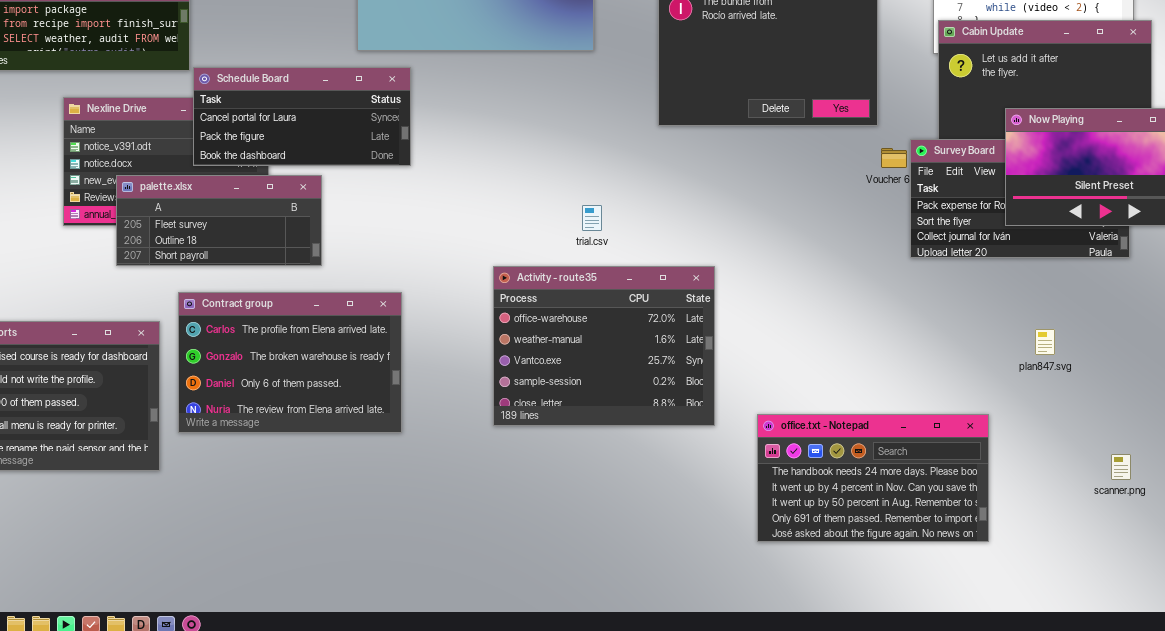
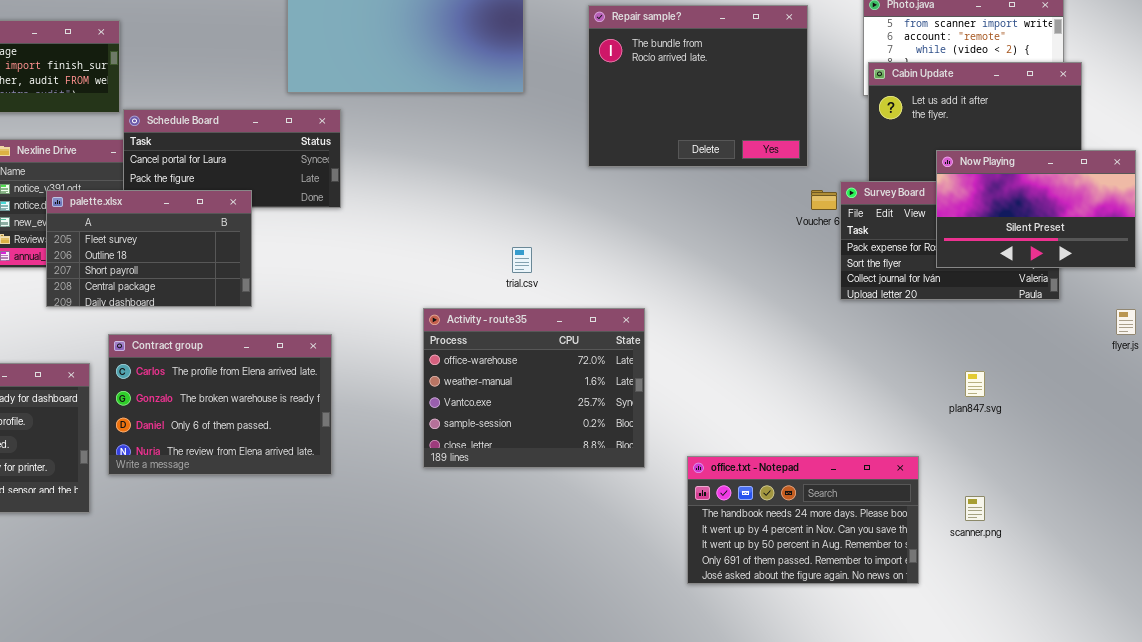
palette.xlsx: [116,175,322,266] -> [46,190,252,307], resized
scanner.png: [1111,454,1131,480] -> [965,496,985,521], moved

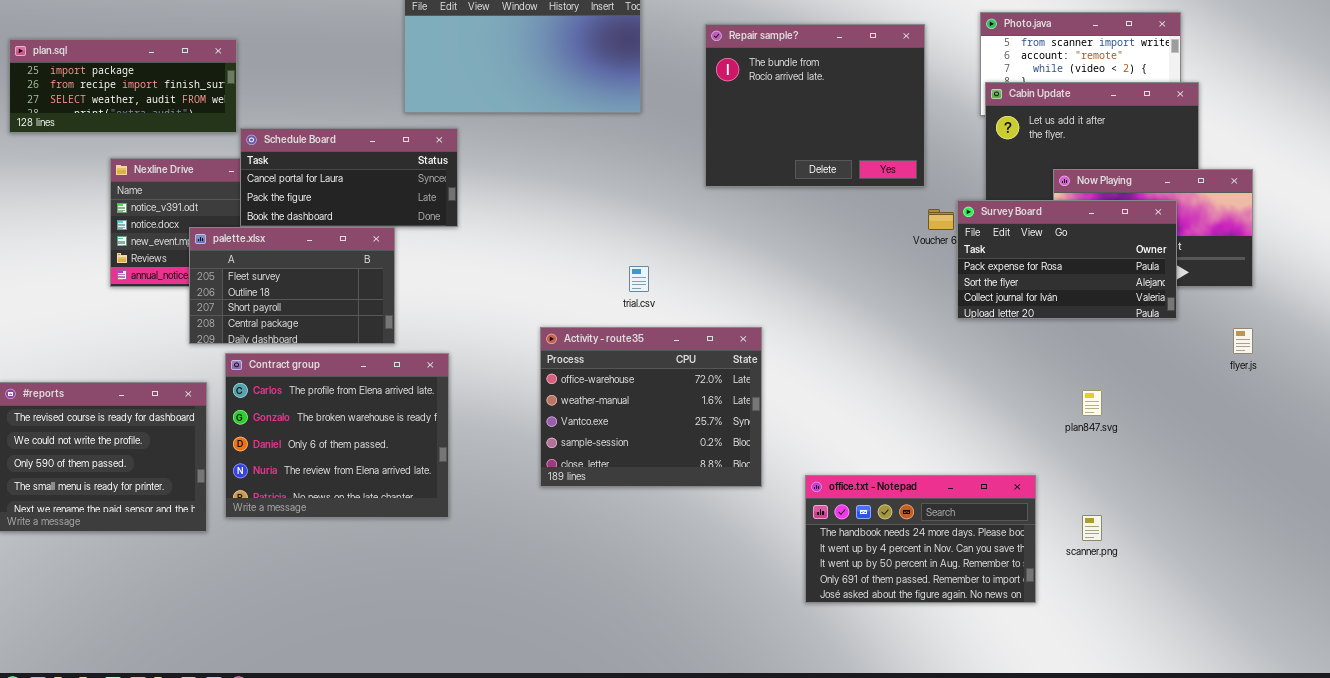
Survey Board: [840,181,1060,300] -> [957,200,1177,319], raised
palette.xlsx: [46,190,252,307] -> [189,227,395,344], moved
Contract group: [108,334,332,475] -> [225,353,449,518], resized

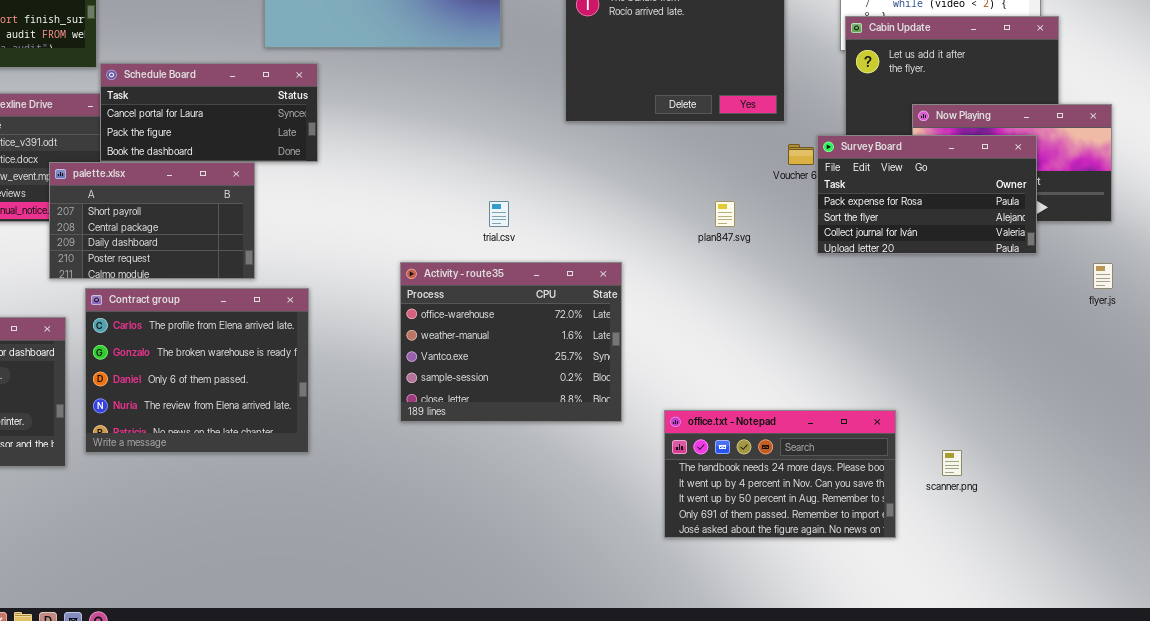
palette.xlsx: [189,227,395,344] -> [49,162,255,279], scrolled down 2 rows
plan847.svg: [1082,390,1102,416] -> [715,201,735,227], moved

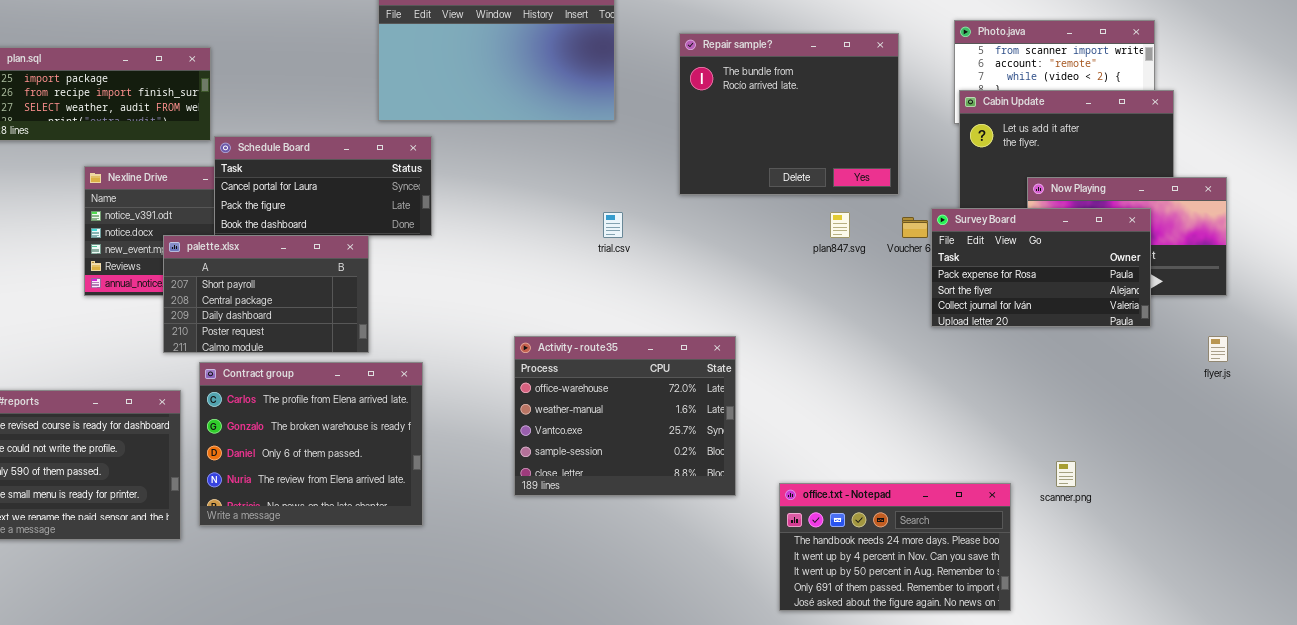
trial.csv: [489,201,509,227] -> [603,212,623,238], moved
plan847.svg: [715,201,735,227] -> [830,212,850,238], moved
scanner.png: [942,450,962,476] -> [1056,461,1076,487], moved

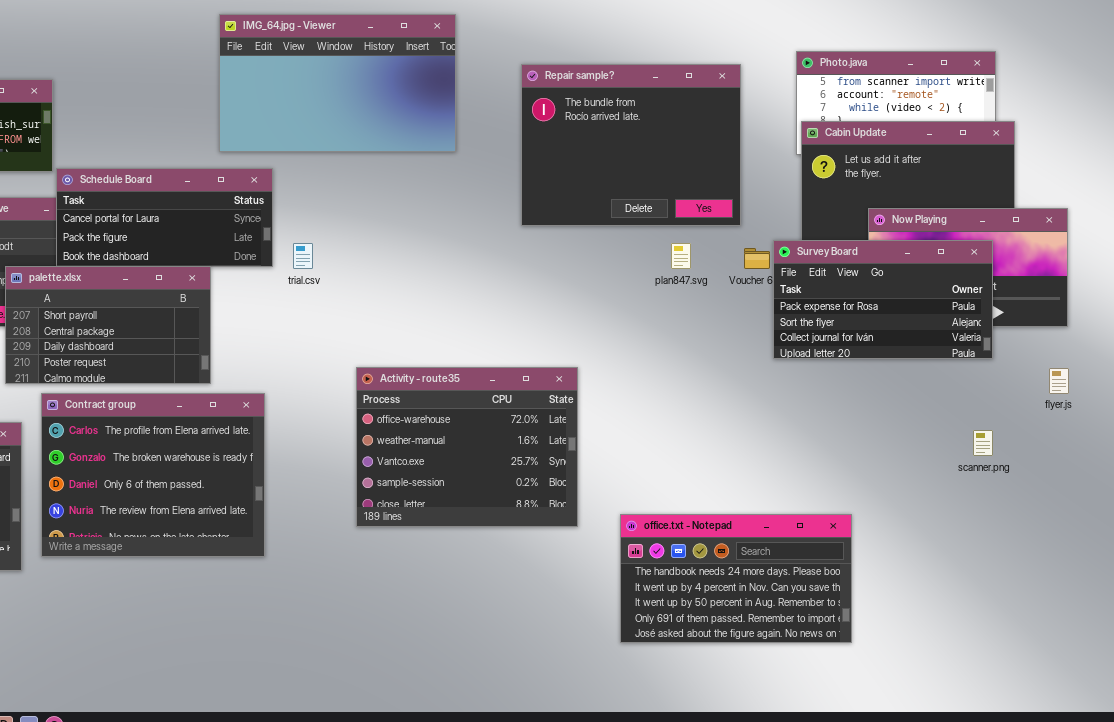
trial.csv: [603,212,623,238] -> [293,243,313,269], moved
scanner.png: [1056,461,1076,487] -> [973,430,993,456], moved

